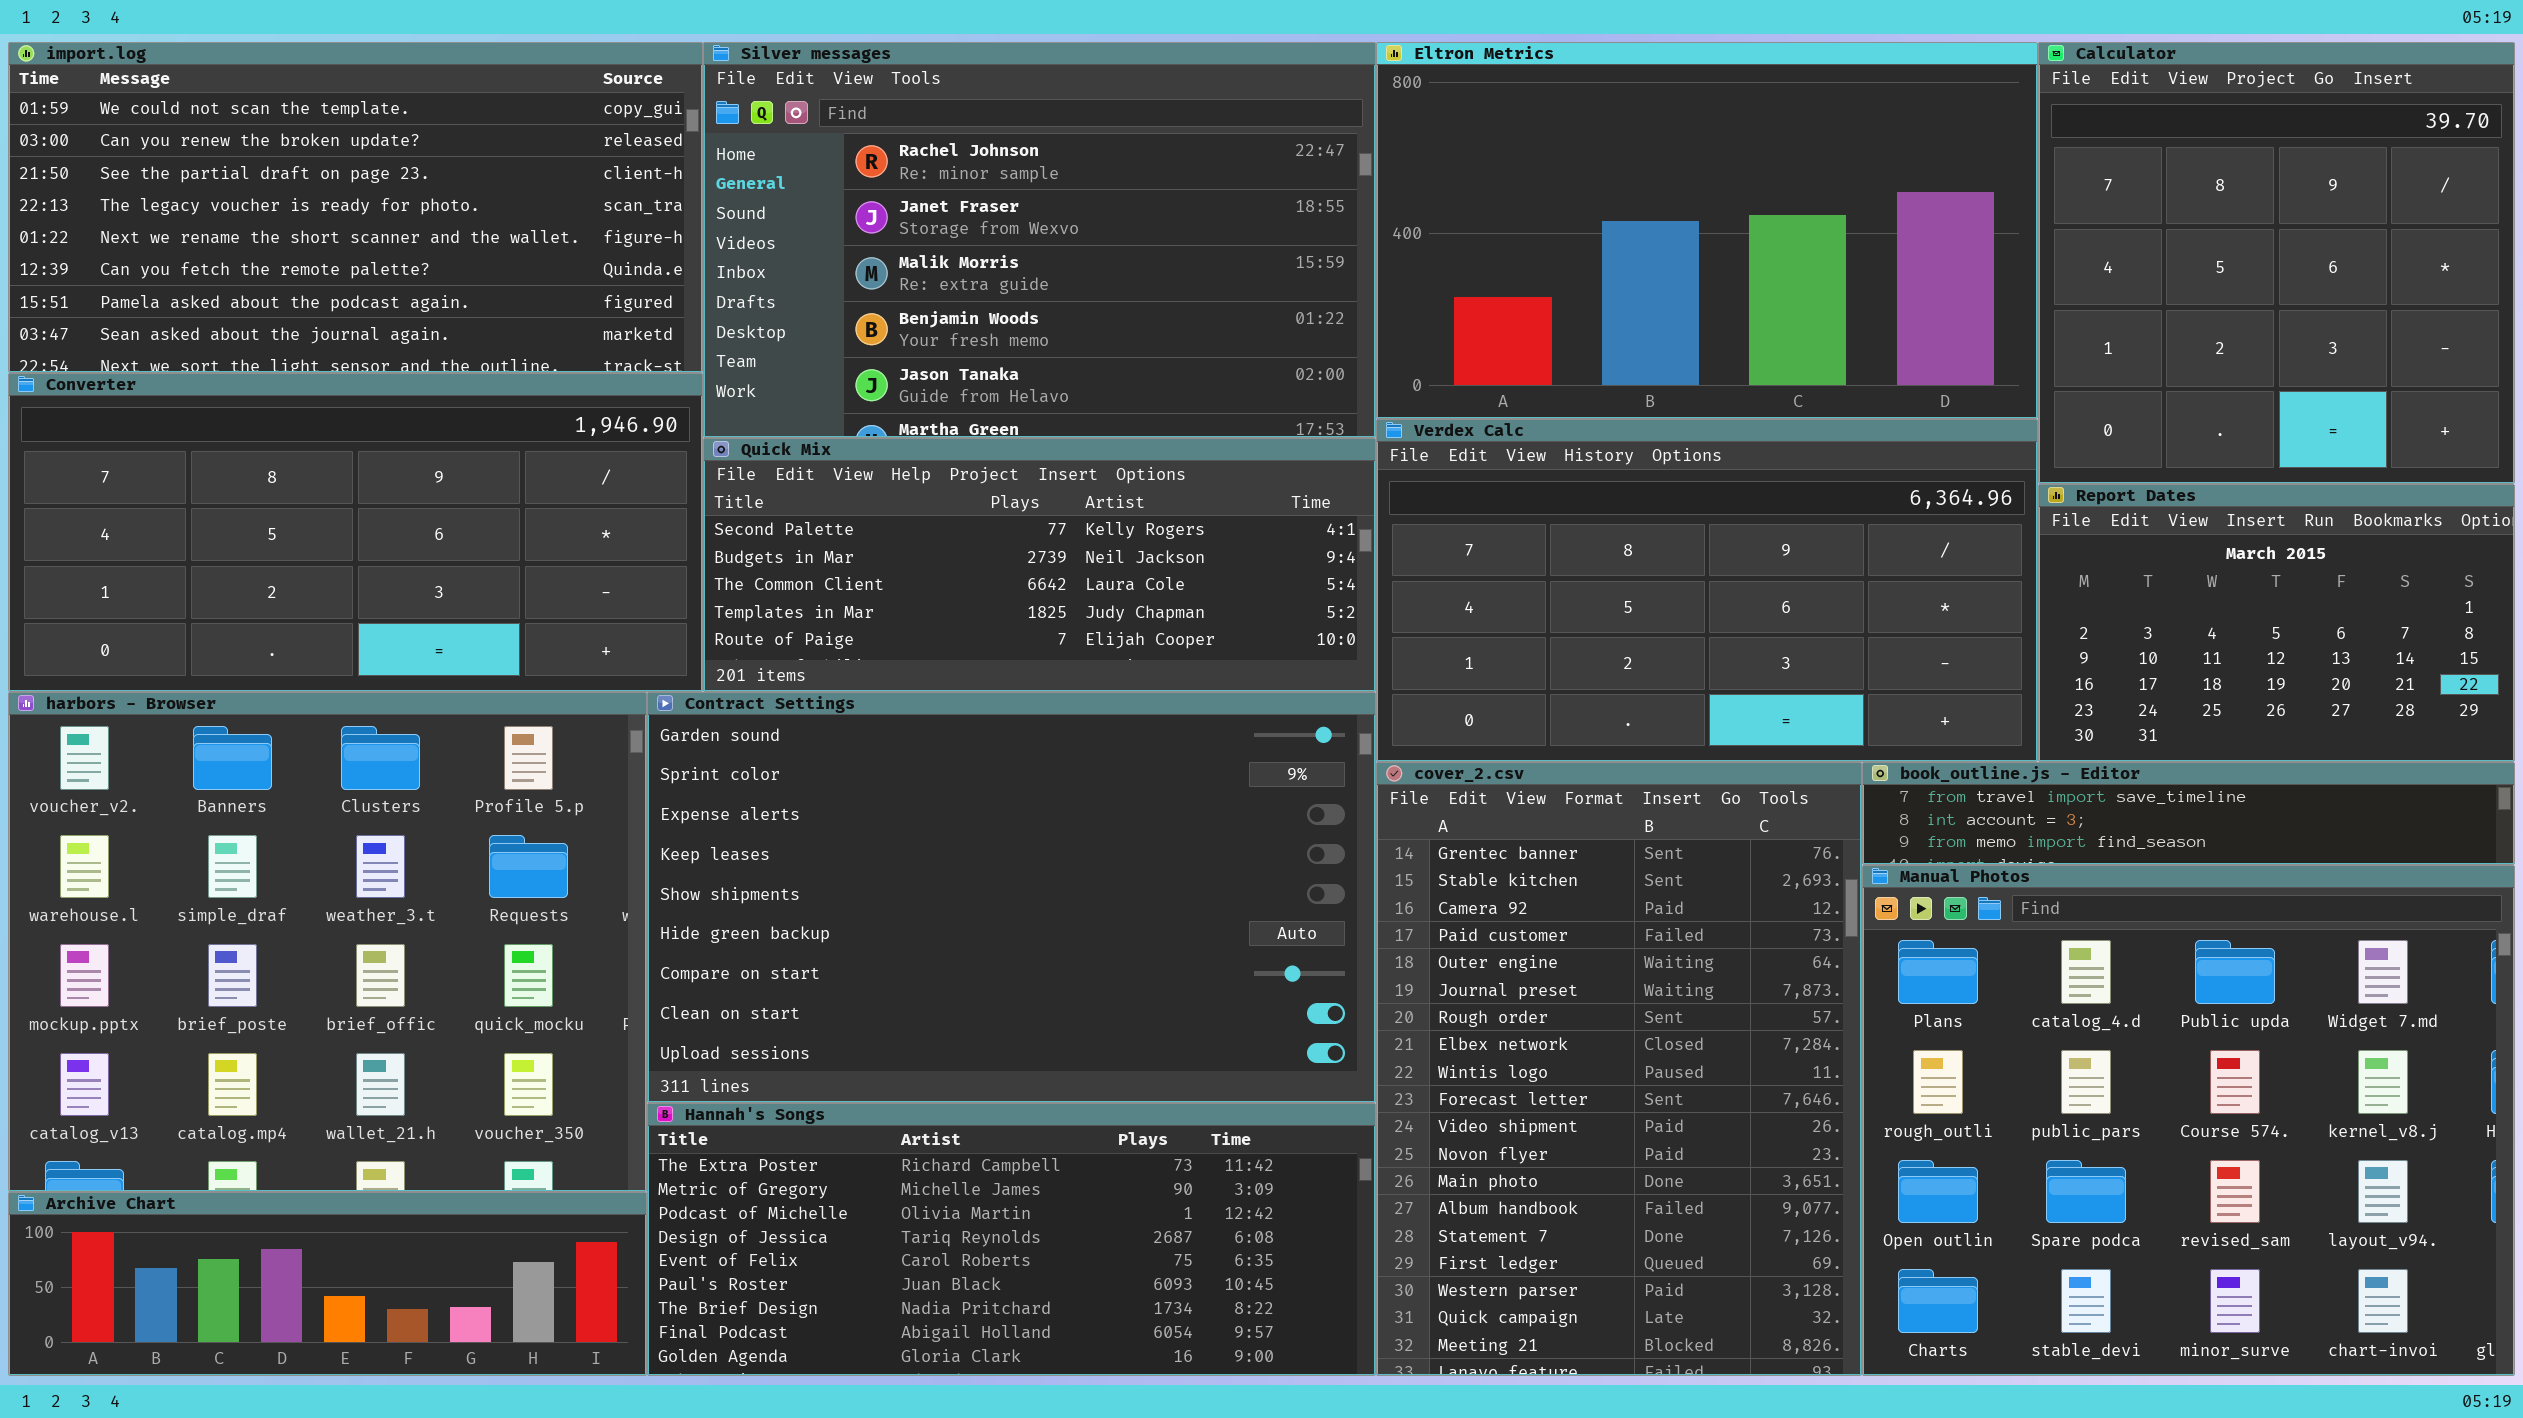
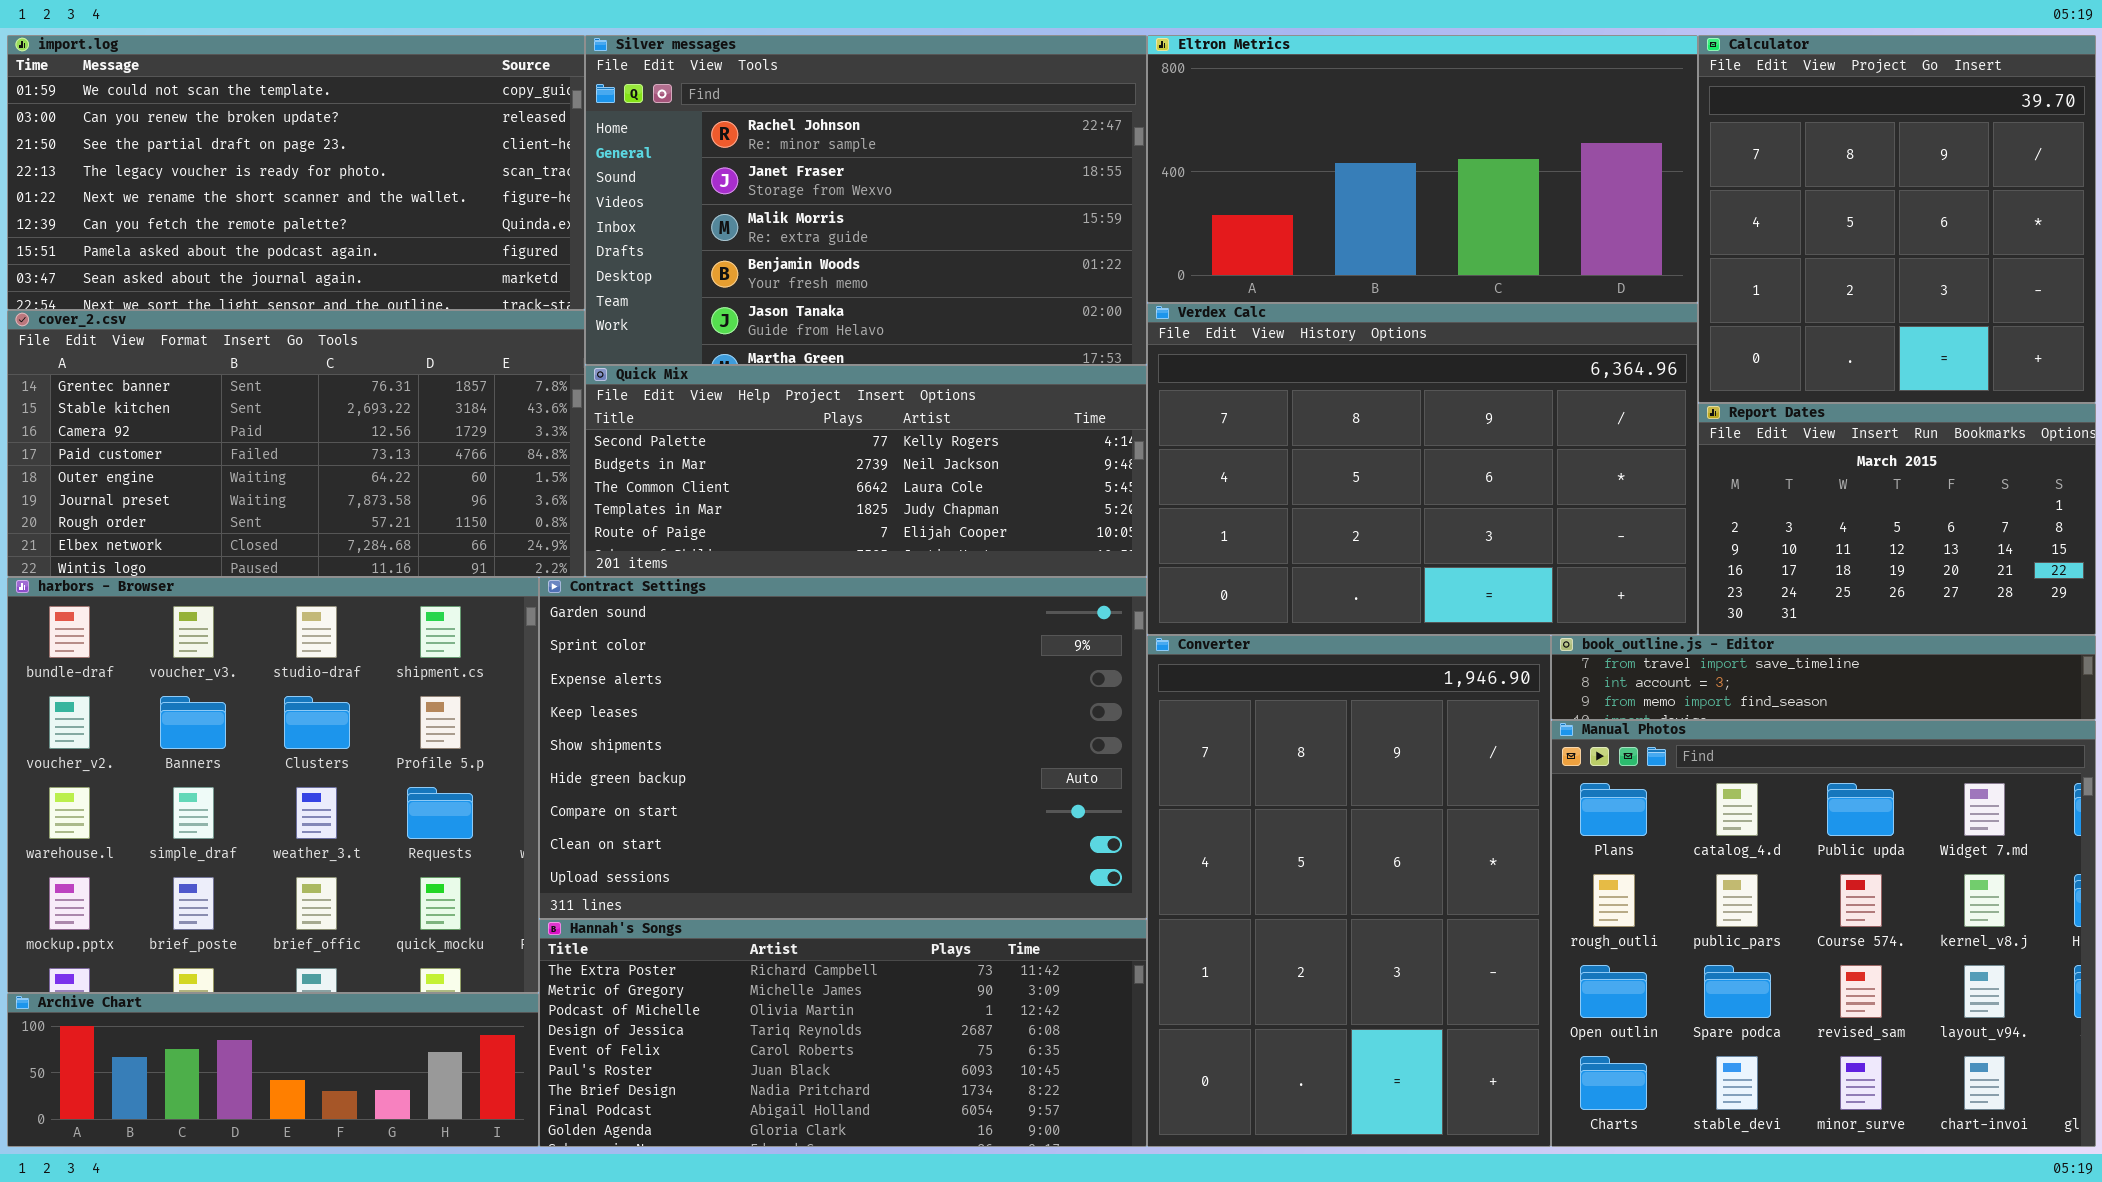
Eltron Metrics: [1376,42,2038,419] -> [1147,35,1698,303], resized
Converter: [8,373,703,692] -> [1147,635,1551,1147], moved, resized
Verdex Calc: [1376,419,2038,762] -> [1147,303,1698,635], resized
harbors - Browser: [8,692,647,1192] -> [7,577,539,993], scrolled up 1 row
cover_2.csv: [1376,762,1862,1376] -> [7,310,585,577], moved, resized

